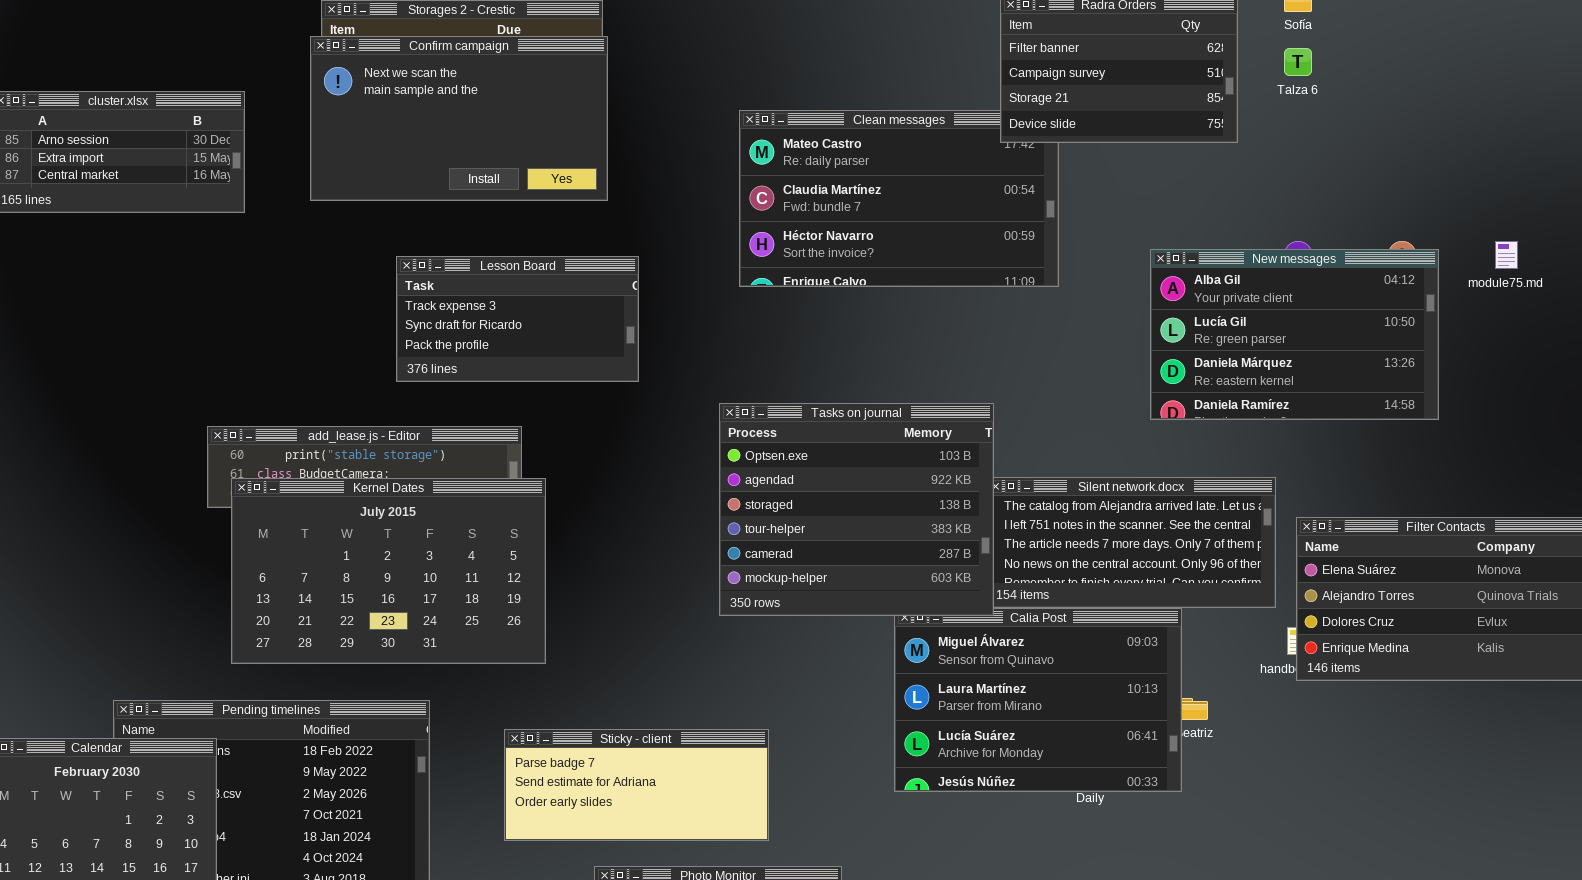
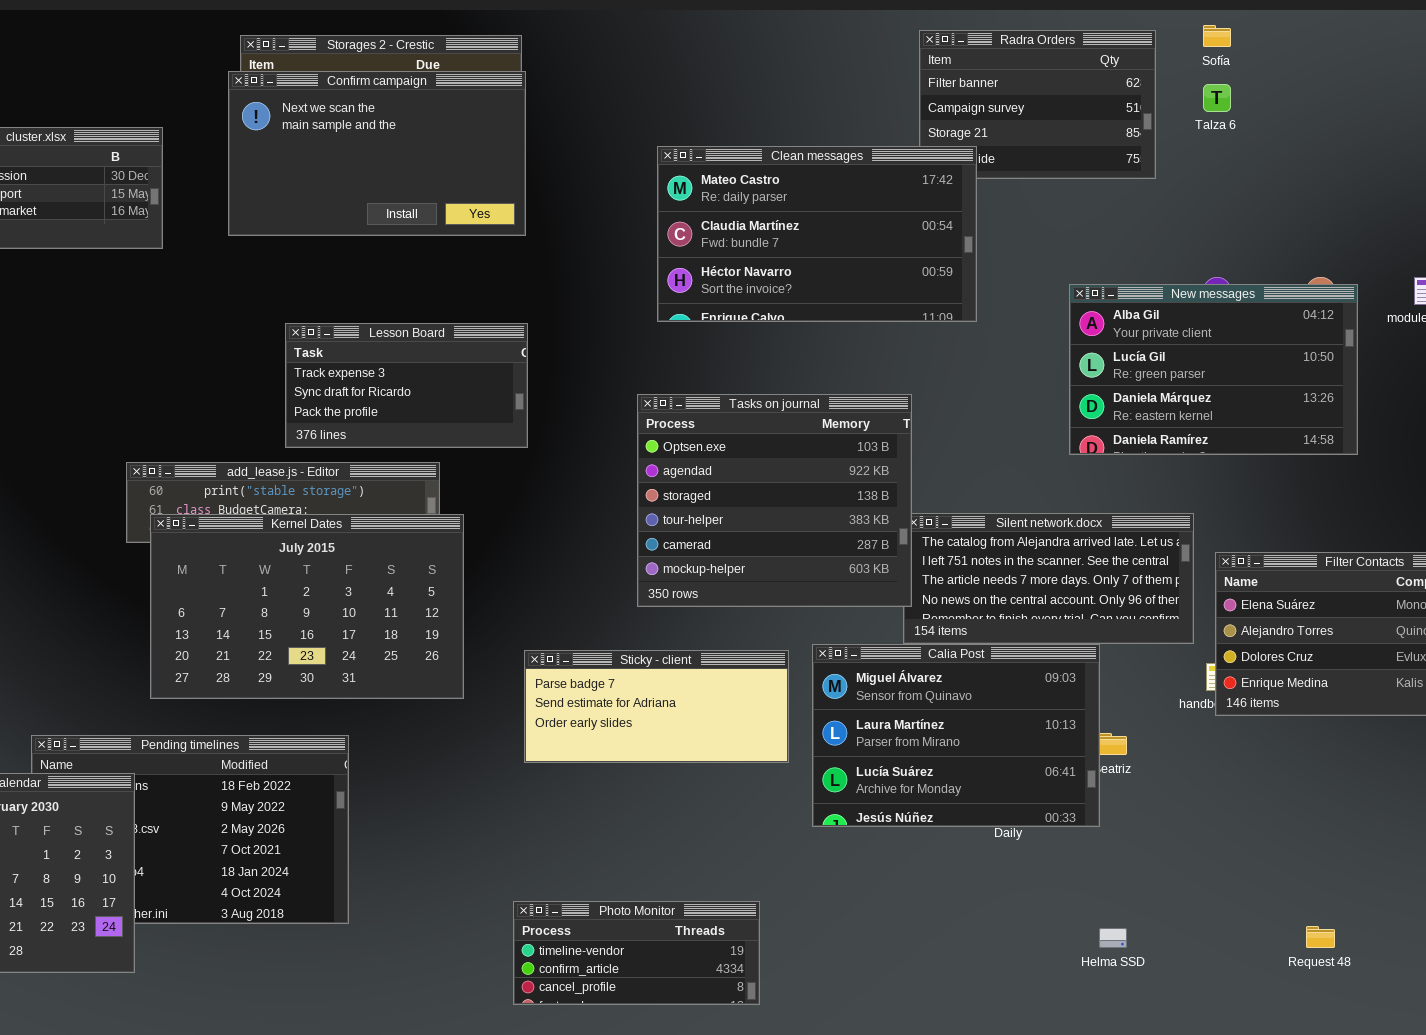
Clean messages: [739,110,1059,287] -> [657,146,977,322], raised
Lesson Board: [396,256,639,382] -> [285,323,528,448], moved
Tasks on journal: [719,403,994,616] -> [637,394,912,607], moved
Sticky - client: [504,729,769,841] -> [524,650,789,763], moved

